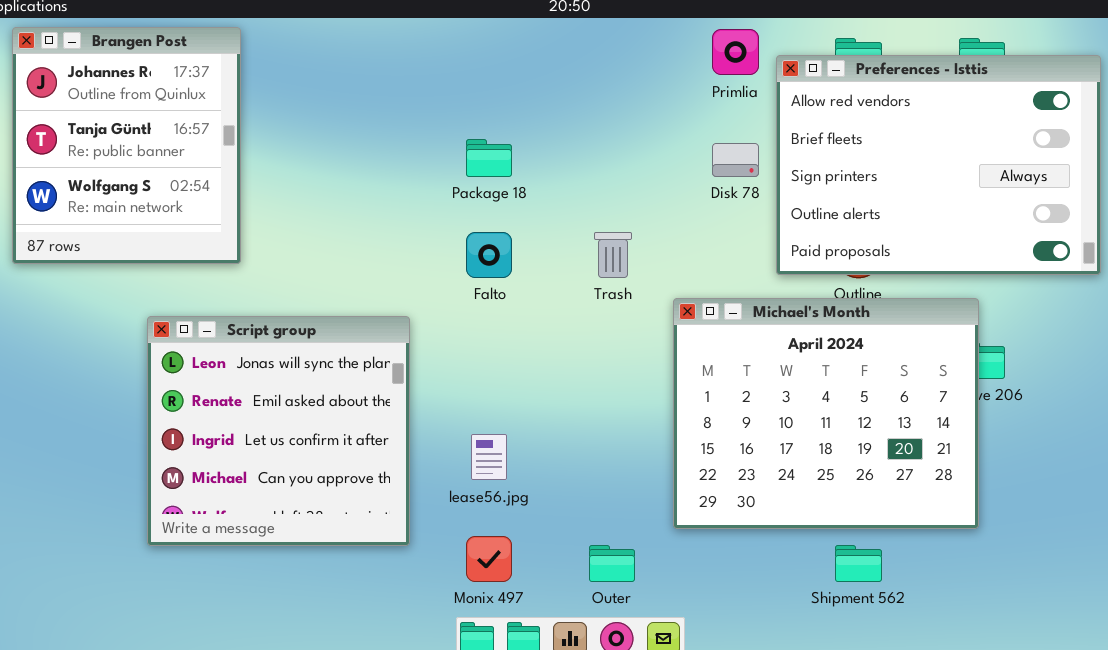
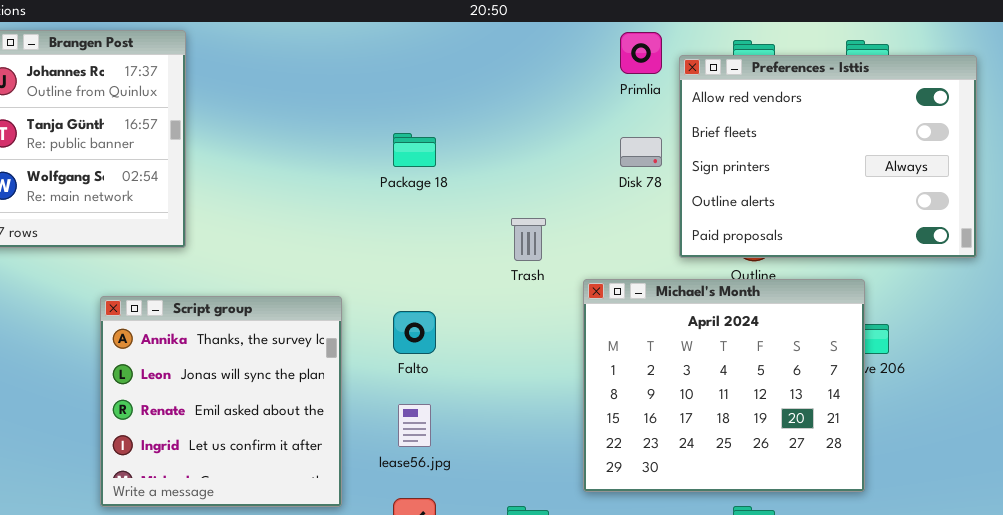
Falto: [466,232,512,278] -> [393,311,436,354], moved
Script group: [147,316,410,546] -> [100,296,342,507], scrolled up 1 row

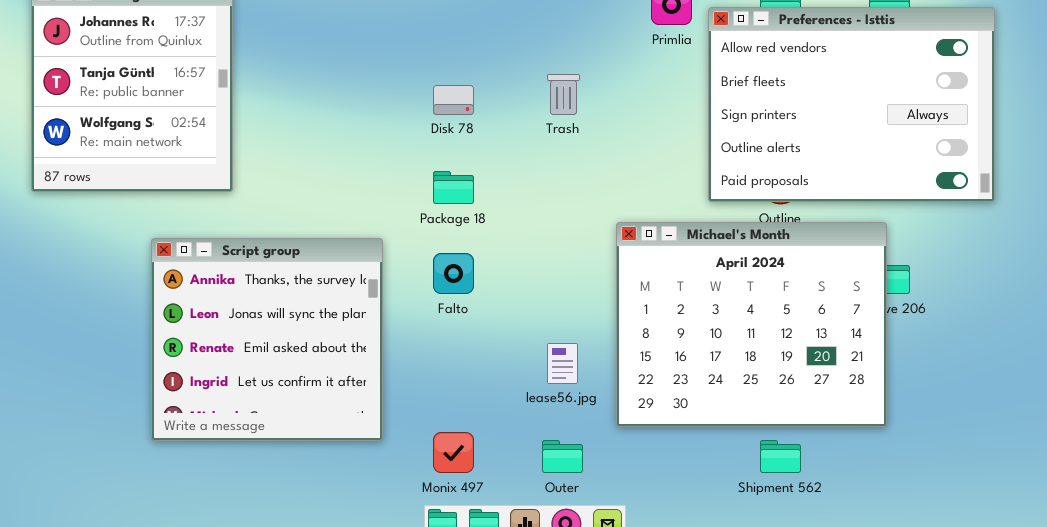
Package 18: [393,133,436,167] -> [433,171,474,204], moved
Disk 78: [620,137,662,167] -> [433,85,474,115], moved
Trash: [511,218,546,261] -> [547,74,580,115], moved
lease56.jpg: [398,404,431,447] -> [547,343,578,384], moved

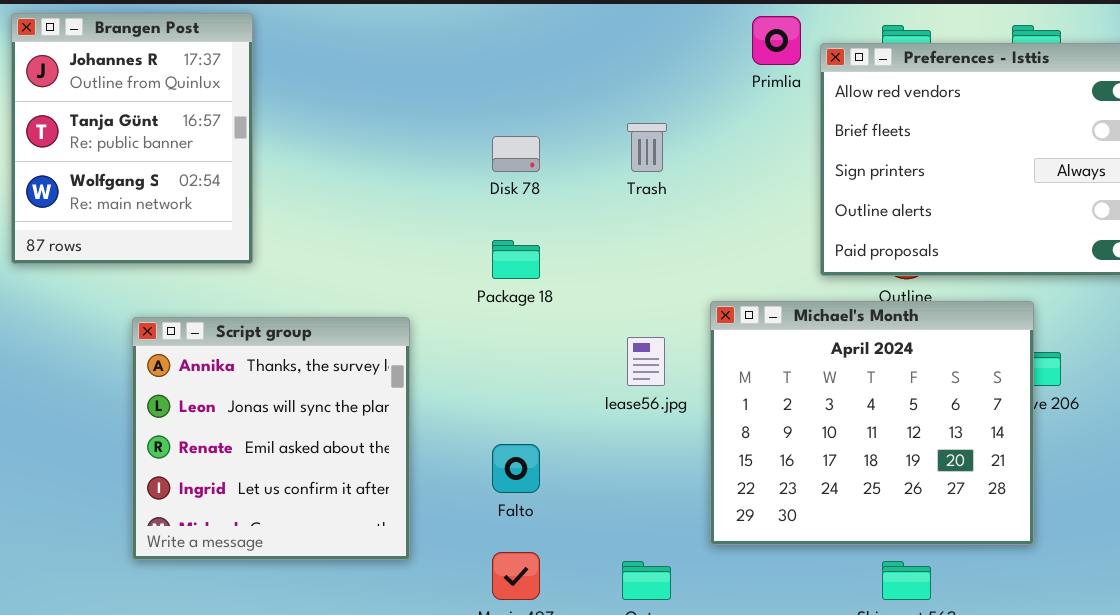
Script group: [151,238,383,441] -> [132,317,410,560], moved
Falto: [433,253,474,294] -> [492,444,540,493], moved
lease56.jpg: [547,343,578,384] -> [627,337,665,386], moved

